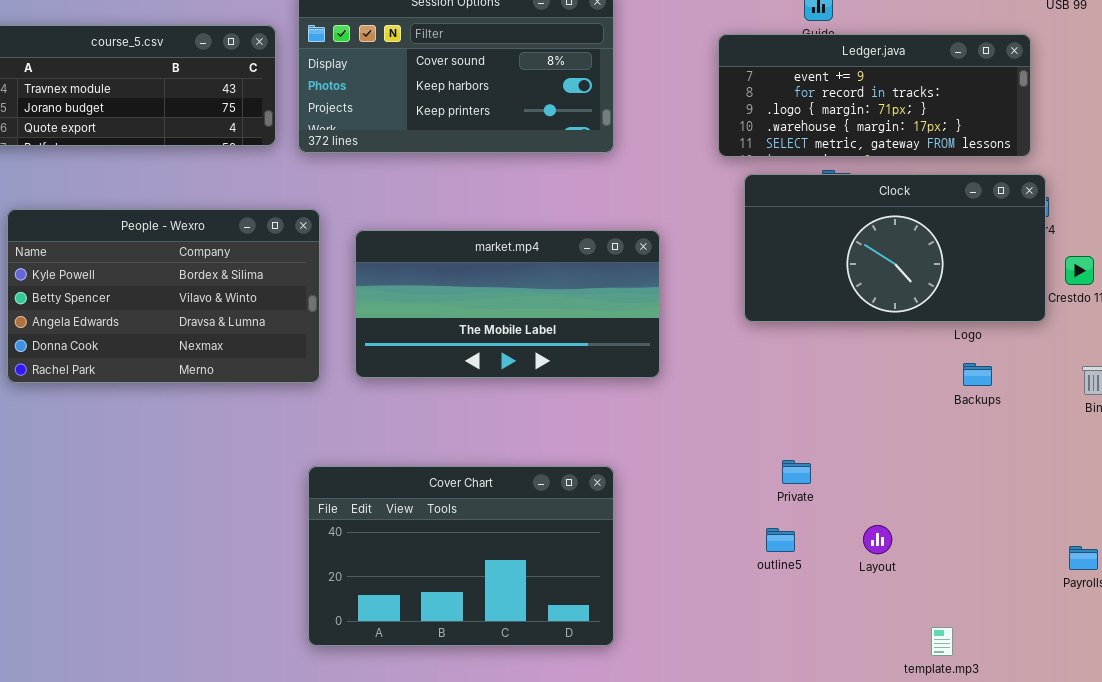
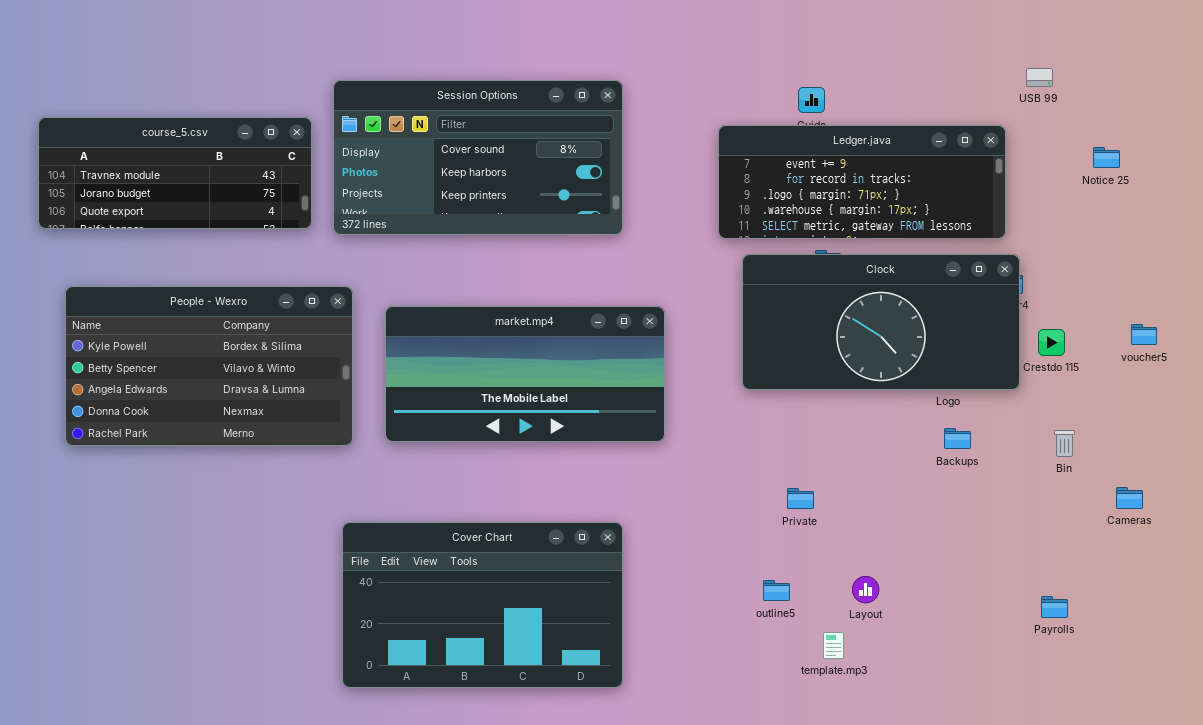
Private: [782,460,811,484] -> [787,488,814,509], moved
template.mp3: [931,627,953,656] -> [823,632,844,659], moved

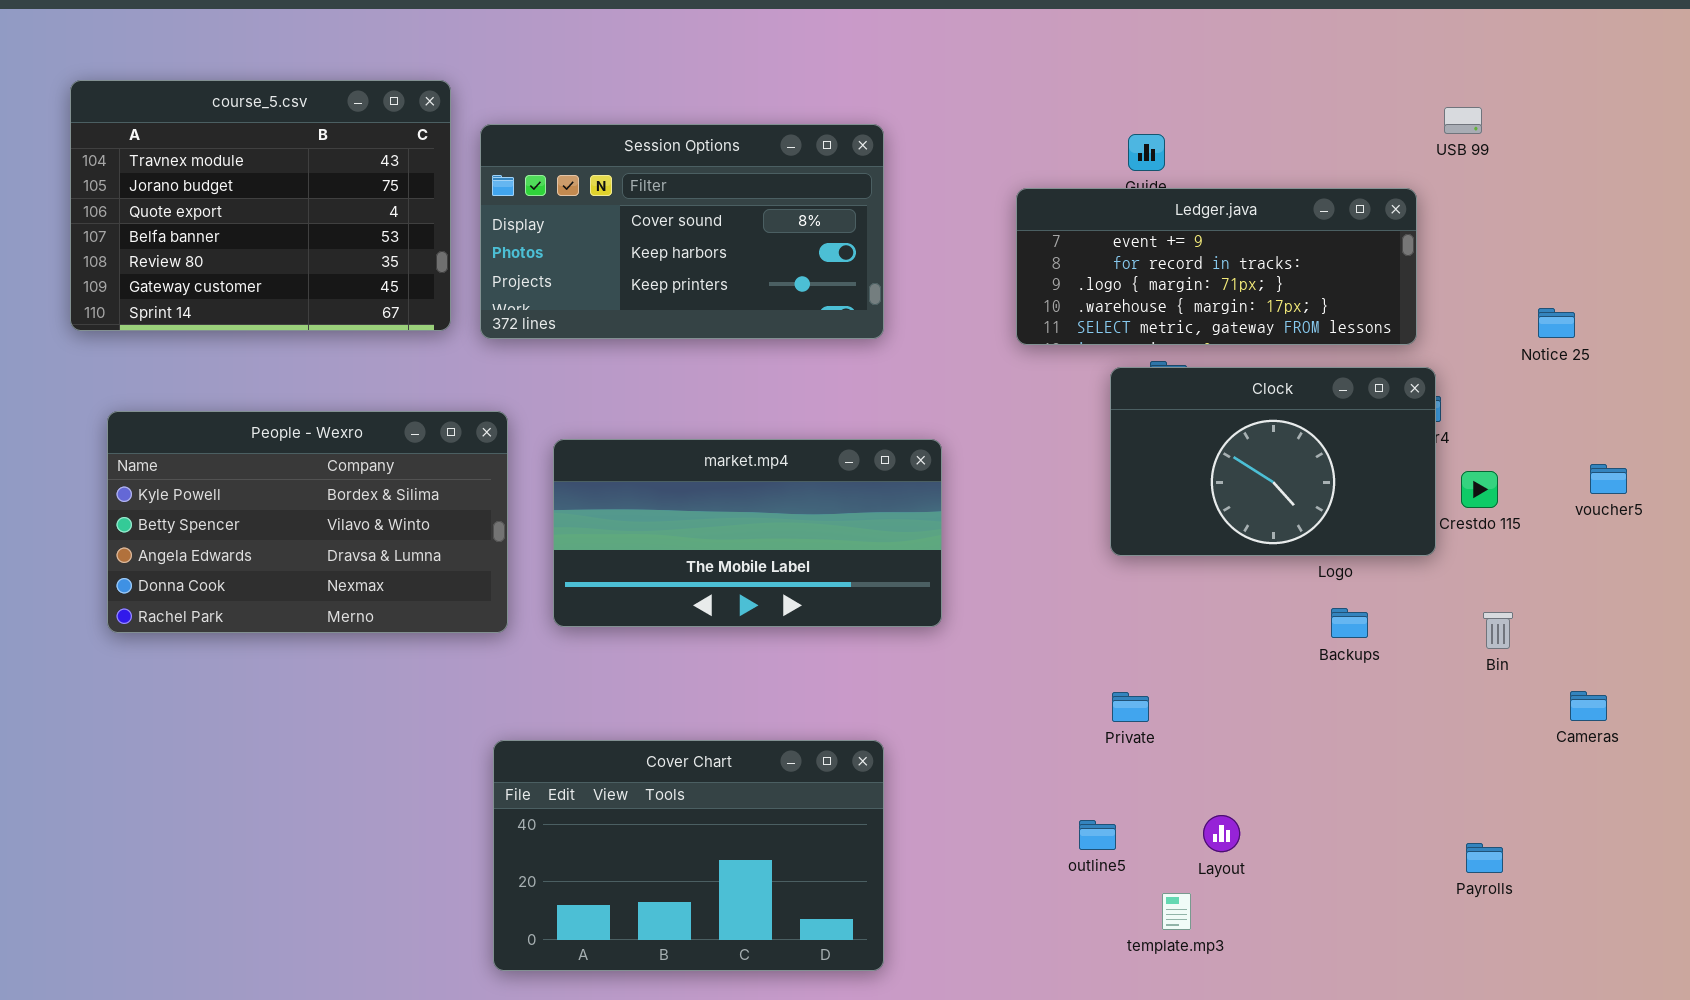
course_5.csv: [38,117,312,229] -> [70,80,451,331], resized
Notice 25: [1093,147,1120,168] -> [1538,308,1575,338], moved
Clock: [742,254,1020,390] -> [1110,367,1436,556], resized

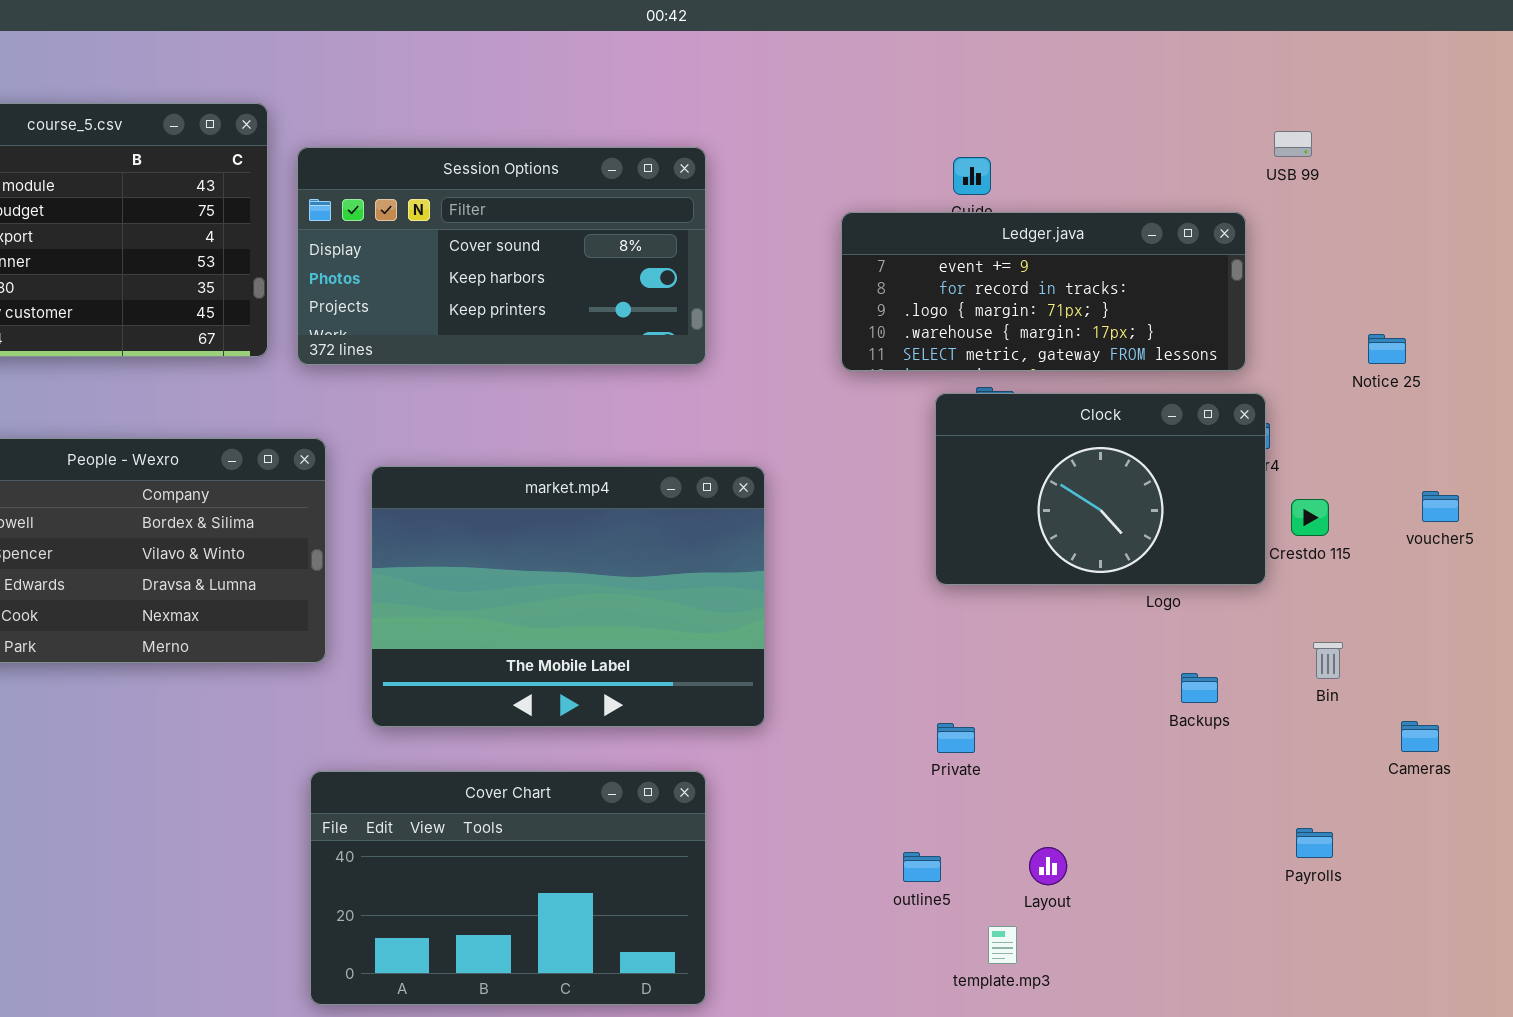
market.mp4: [553,439,942,627] -> [371,466,765,727], resized
Backups: [1331,608,1368,638] -> [1181,673,1218,703], moved
Payrolls: [1466,843,1503,873] -> [1296,828,1333,858], moved

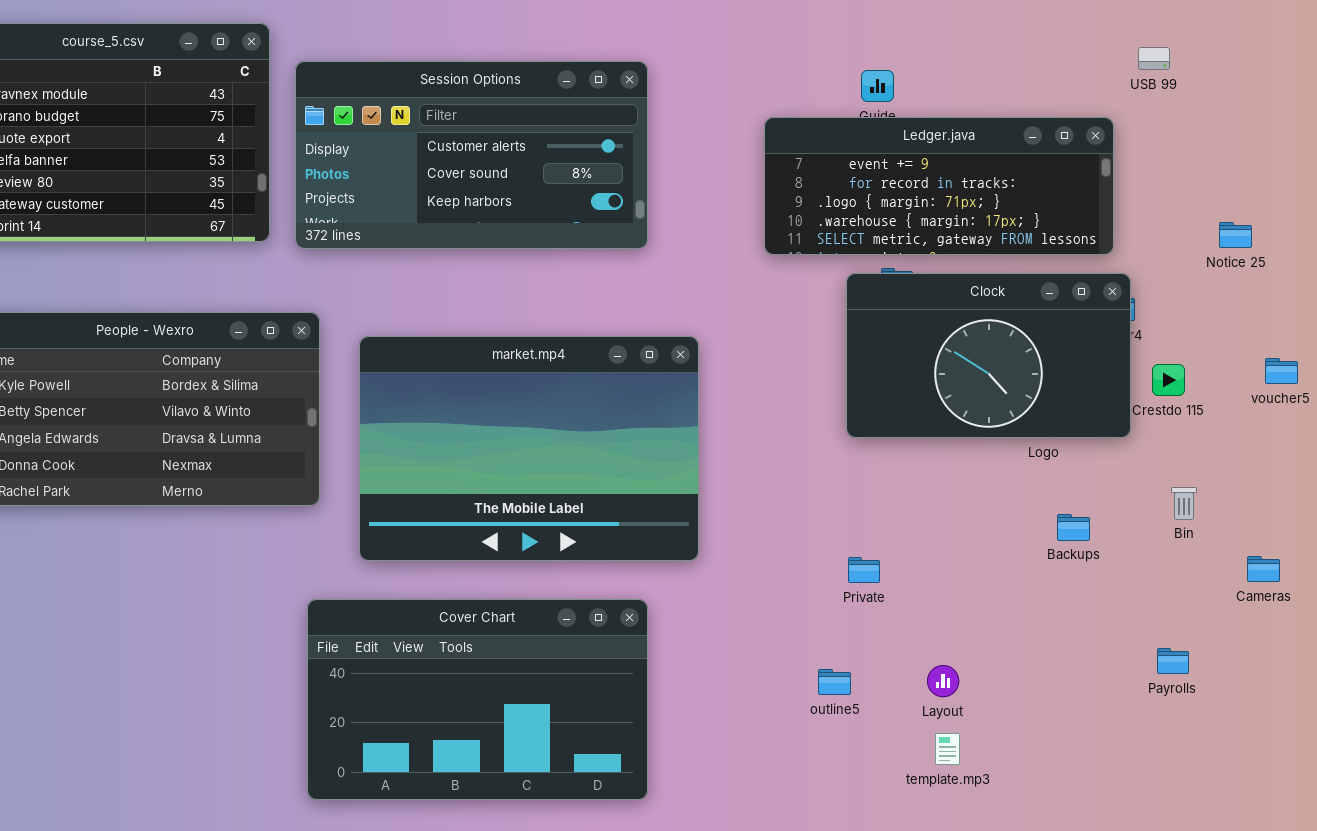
Session Options: [297,147,706,365] -> [295,61,648,249], scrolled up 1 row
template.mp3: [988,926,1017,964] -> [935,733,960,765], moved

